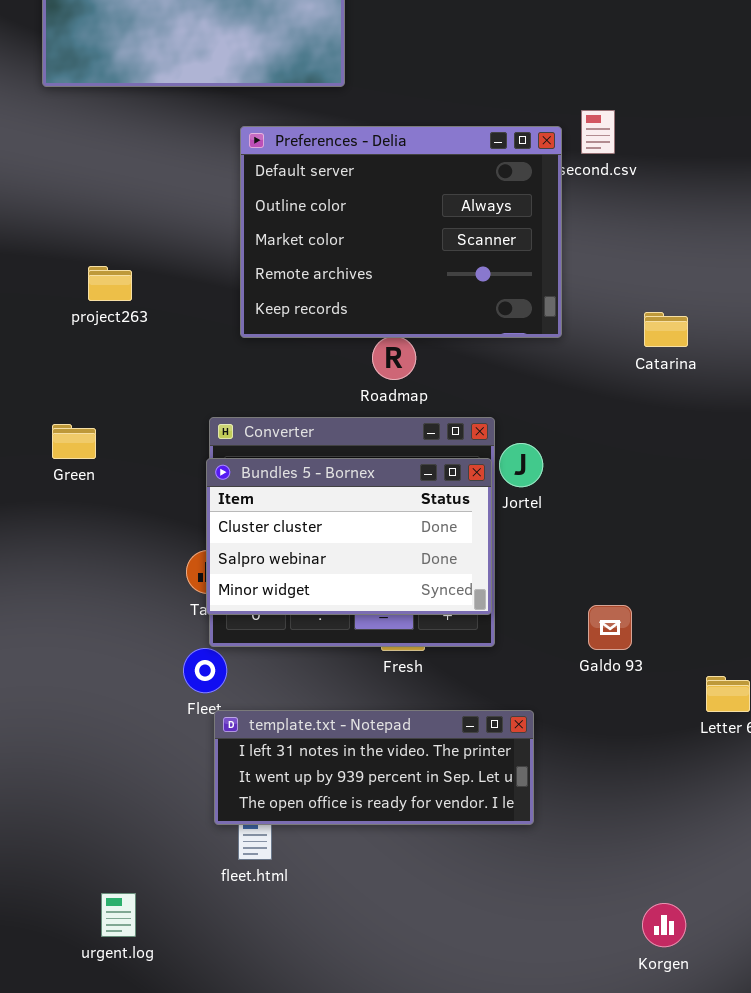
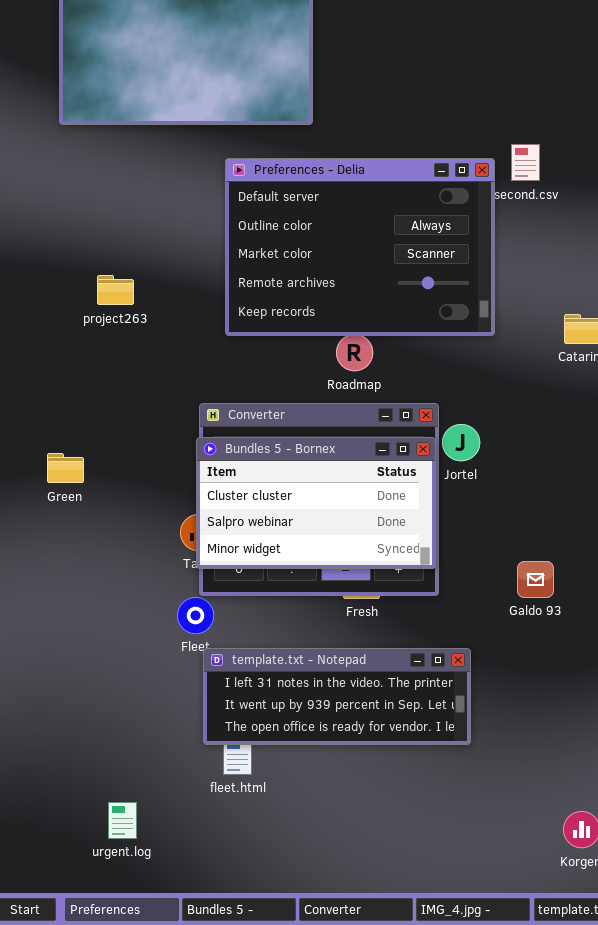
Green: [52,424,96,459] -> [47,453,84,483], moved

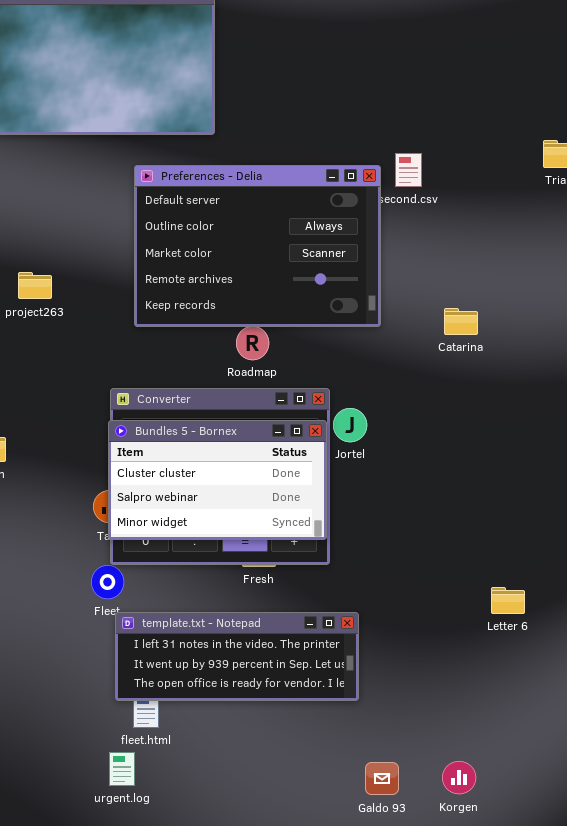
Galdo 93: [517,561,554,598] -> [365,762,399,795], moved
urgent.log: [108,802,137,839] -> [109,752,135,786], moved

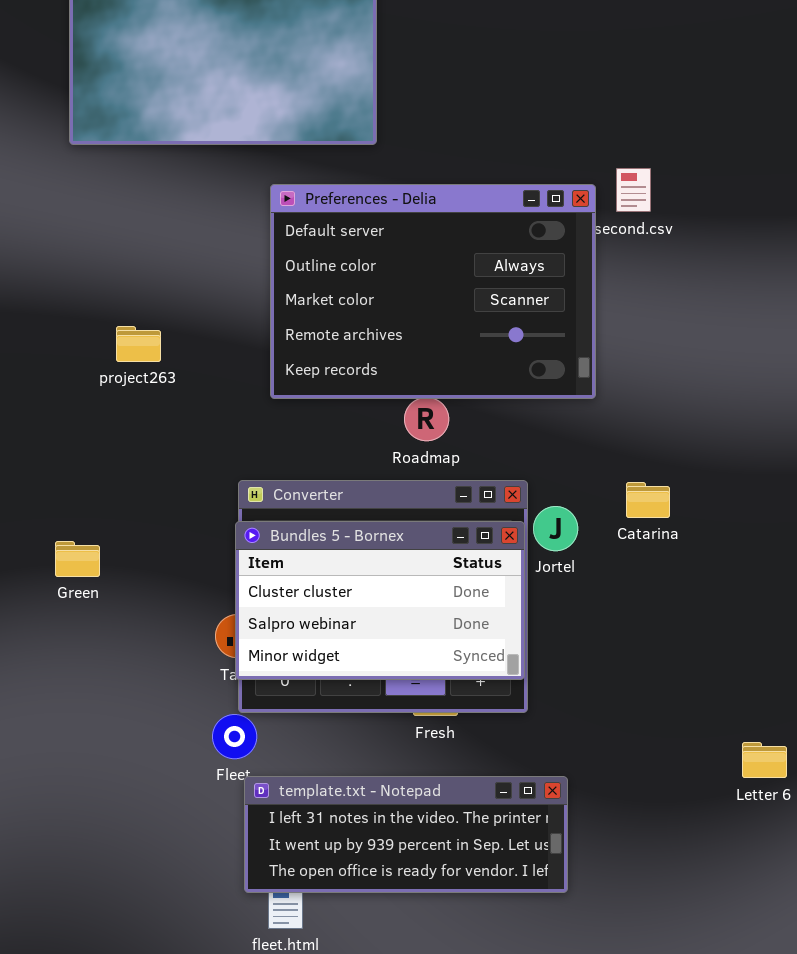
Catarina: [444,308,478,335] -> [626,482,670,518], moved

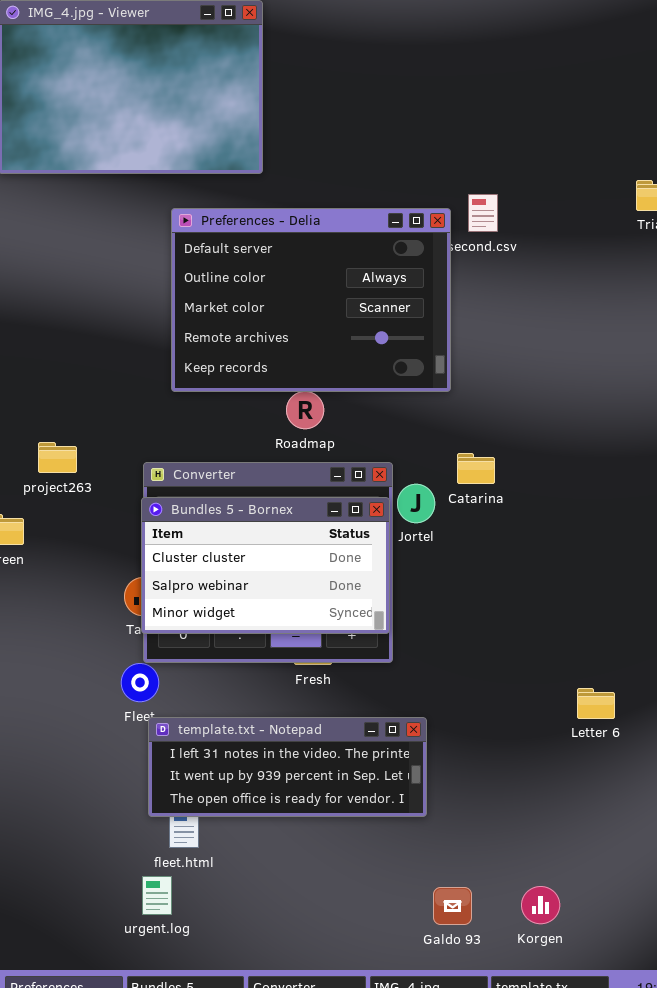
project263: [116,326,161,362] -> [38,442,77,473], moved
Catarina: [626,482,670,518] -> [457,453,495,484], moved

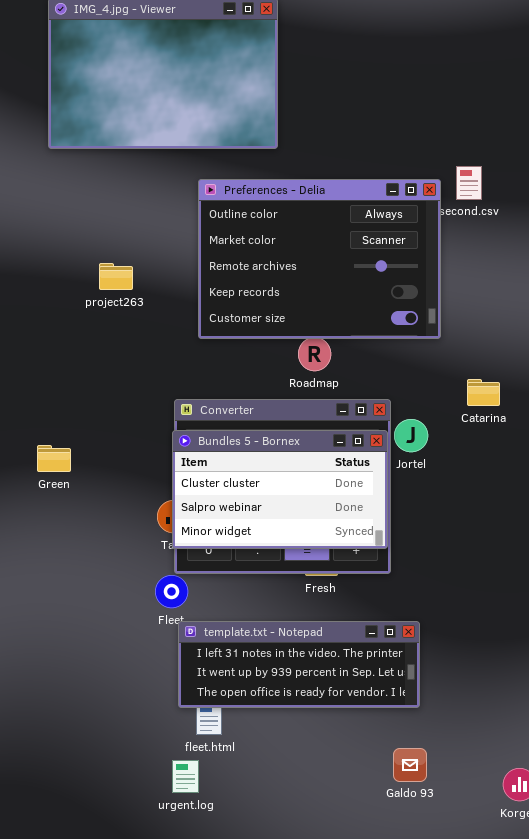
Preferences - Delia: [171,208,451,392] -> [198,179,441,339], scrolled down 1 row
project263: [38,442,77,473] -> [99,263,133,290], moved
Catarina: [457,453,495,484] -> [467,379,500,406], moved
Galdo 93: [433,887,472,925] -> [393,748,427,782], moved

